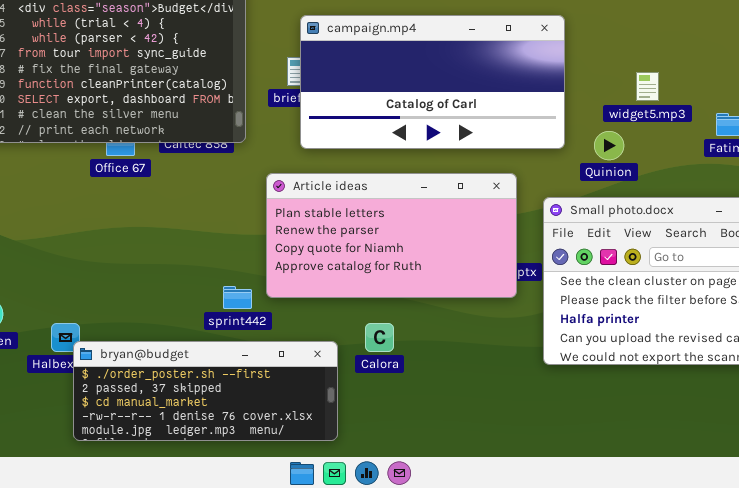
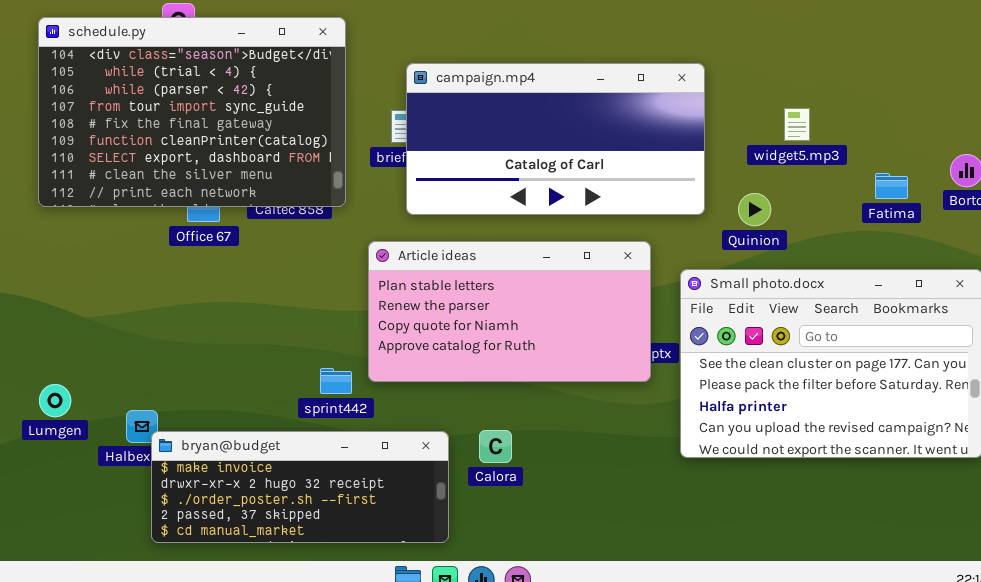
widget5.mp3: [636,72,659,101] -> [784,108,810,141], moved
Calora: [365,323,394,352] -> [479,430,512,463], moved
bryan@budget: [73,341,338,441] -> [151,431,449,543], scrolled up 2 rows

